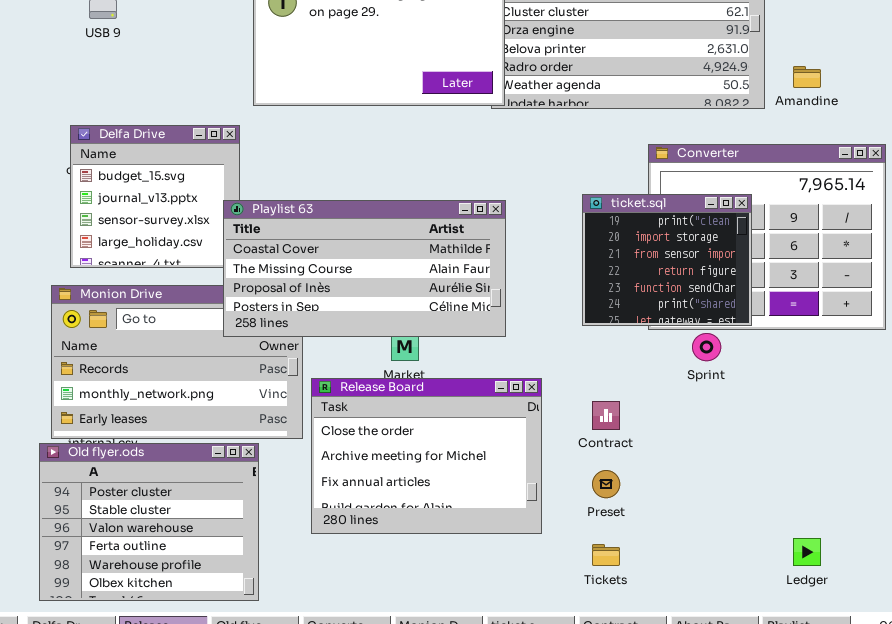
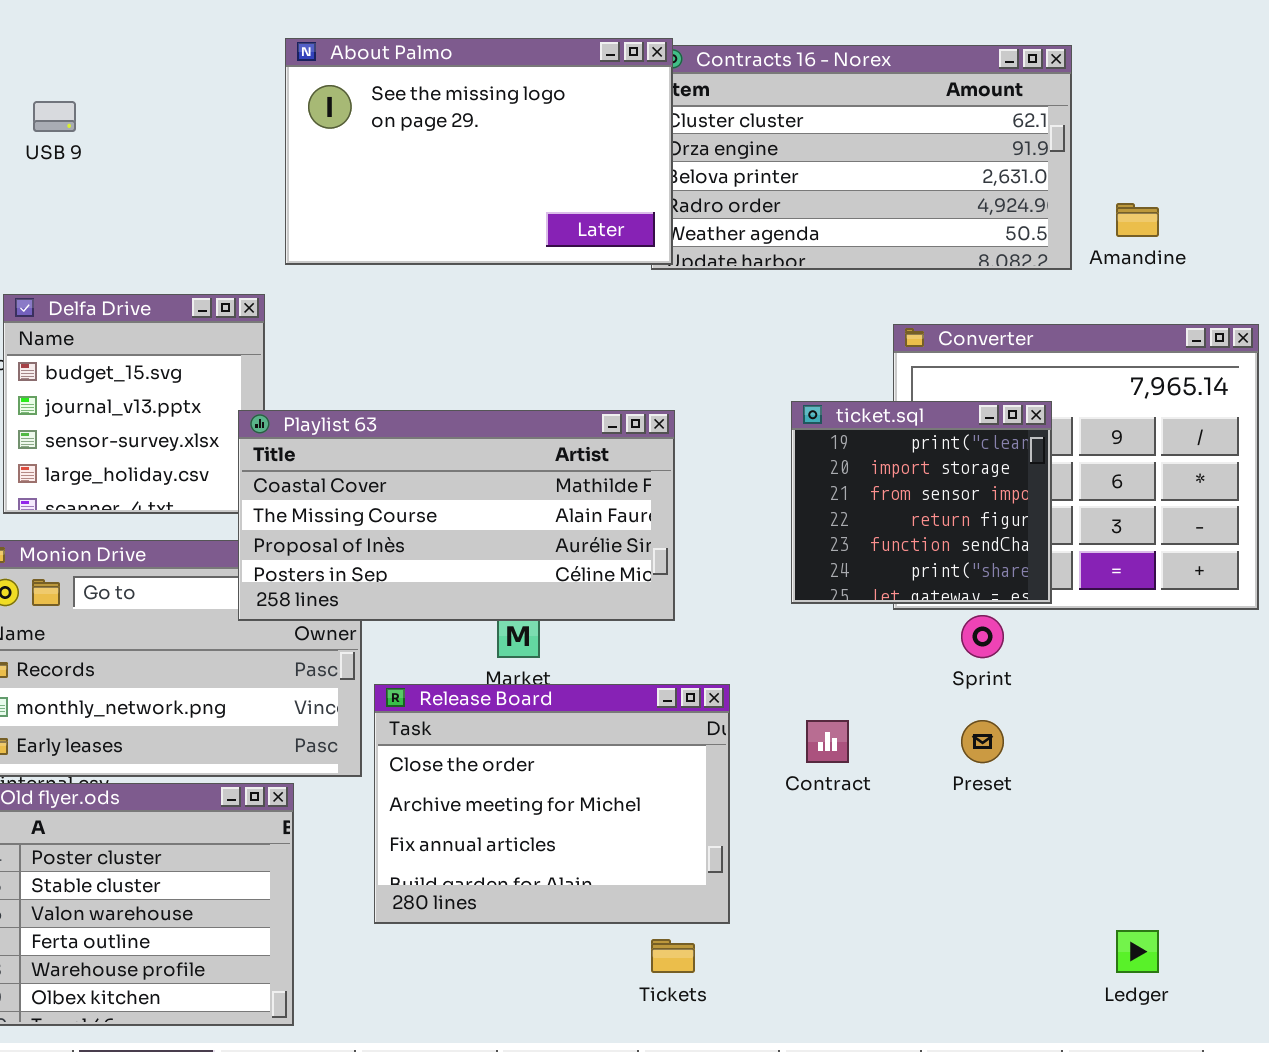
Preset: [592,470,620,498] -> [961,720,1004,763], moved
Tickets: [592,544,620,566] -> [651,939,695,973], moved

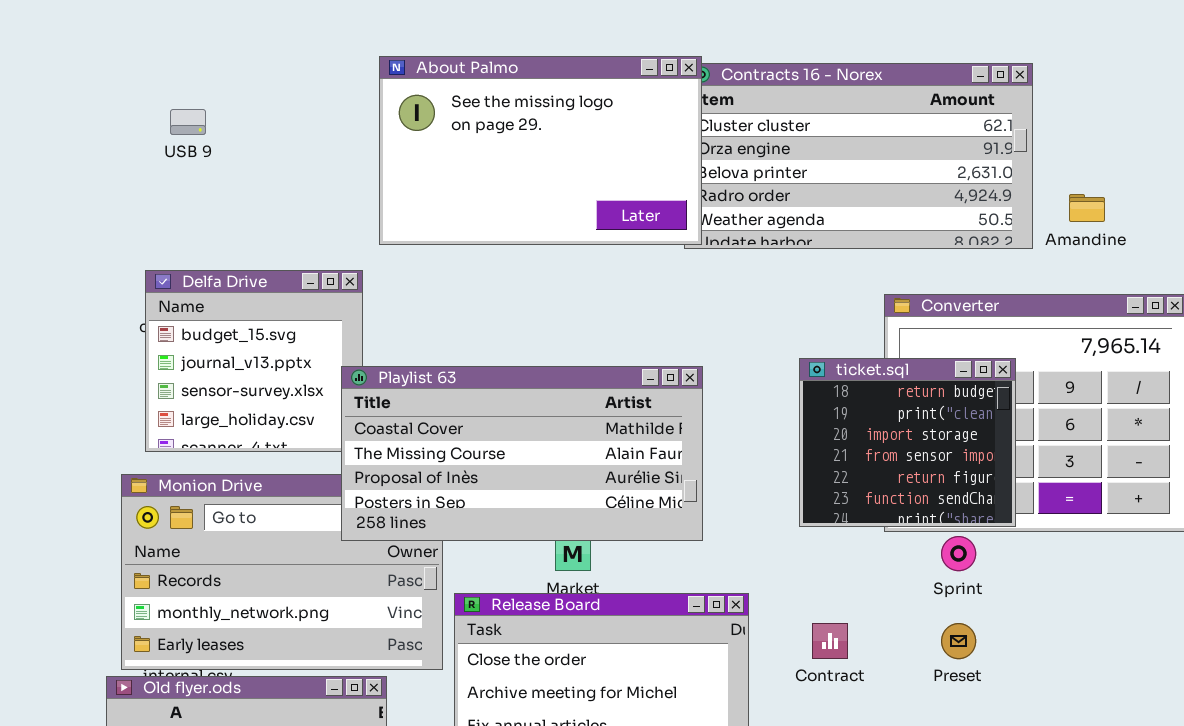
ticket.sql: [791,401,1052,604] -> [799,358,1016,527], scrolled up 1 row

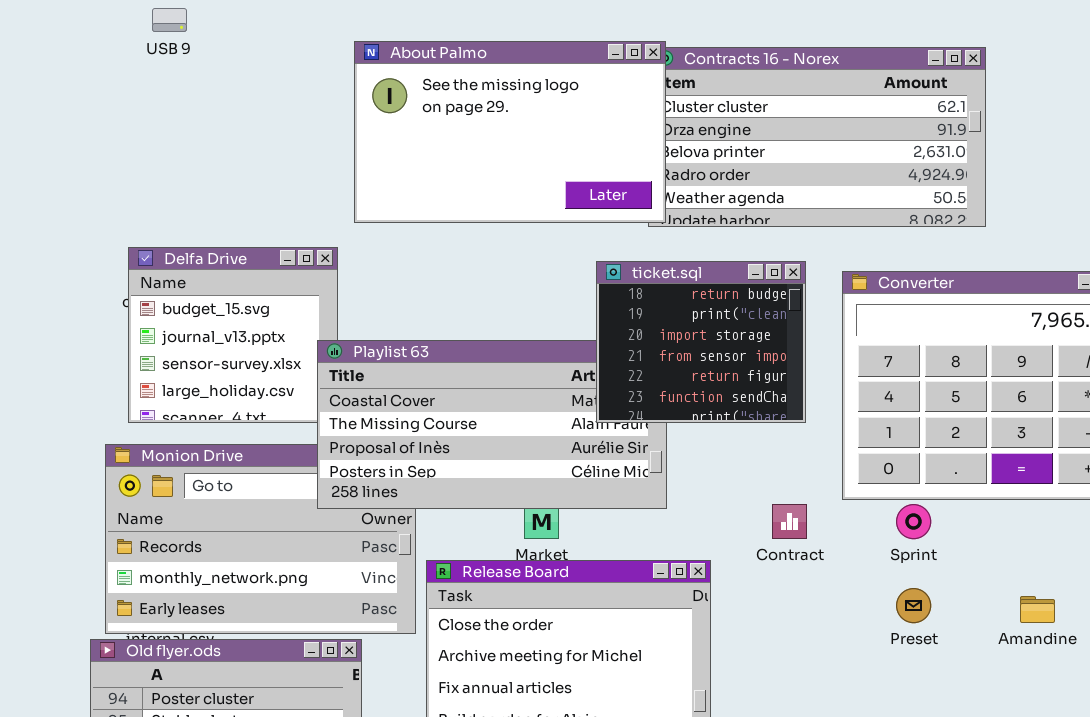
USB 9: [170,109,206,135] -> [152,8,187,32], moved
Amandine: [1069,194,1105,222] -> [1020,596,1055,623], moved
ticket.sql: [799,358,1016,527] -> [596,261,806,423], moved
Contract: [812,623,848,659] -> [772,504,807,539], moved

